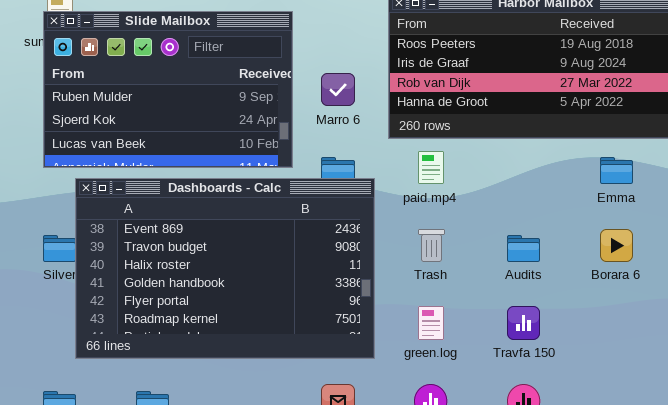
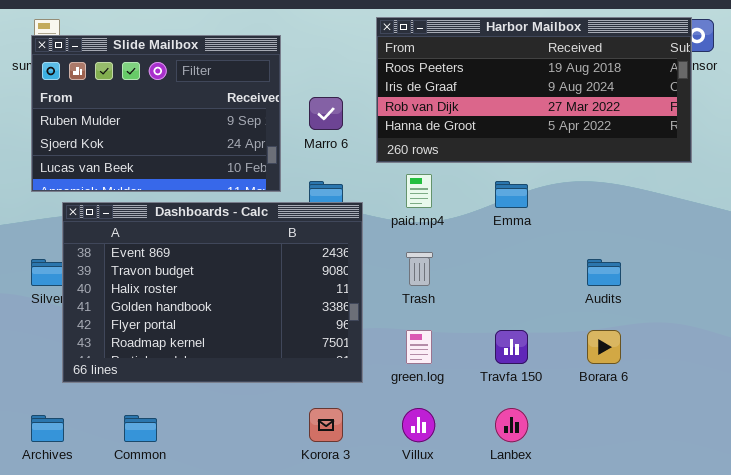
Emma: [600,157,633,184] -> [495,181,528,208], moved
Borara 6: [600,229,633,262] -> [587,330,621,364], moved
Audits: [507,235,540,262] -> [587,259,621,286], moved

